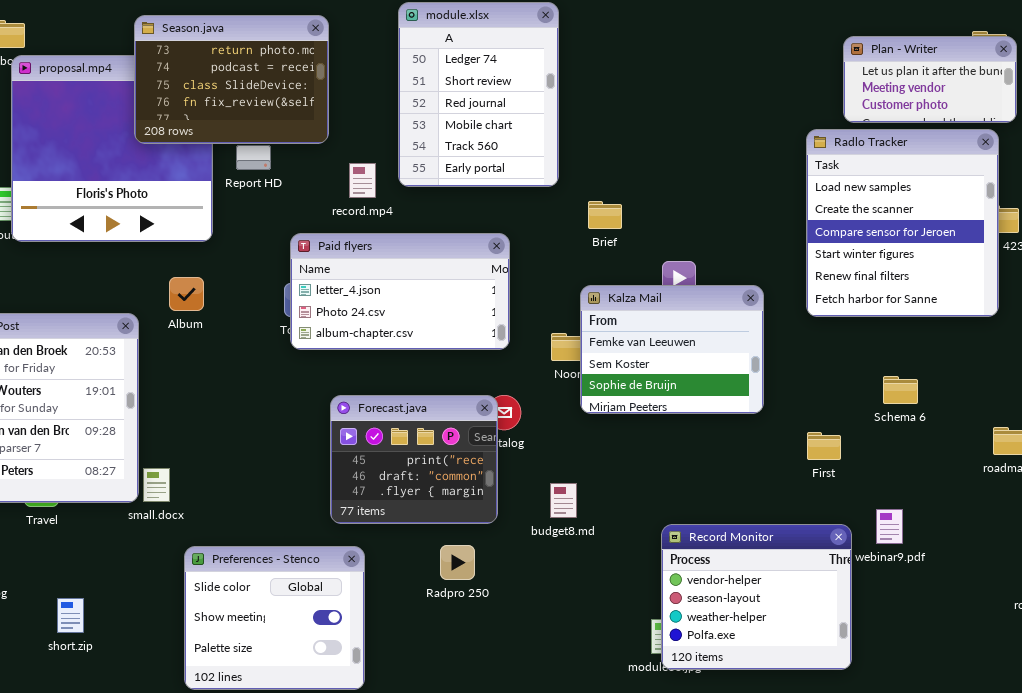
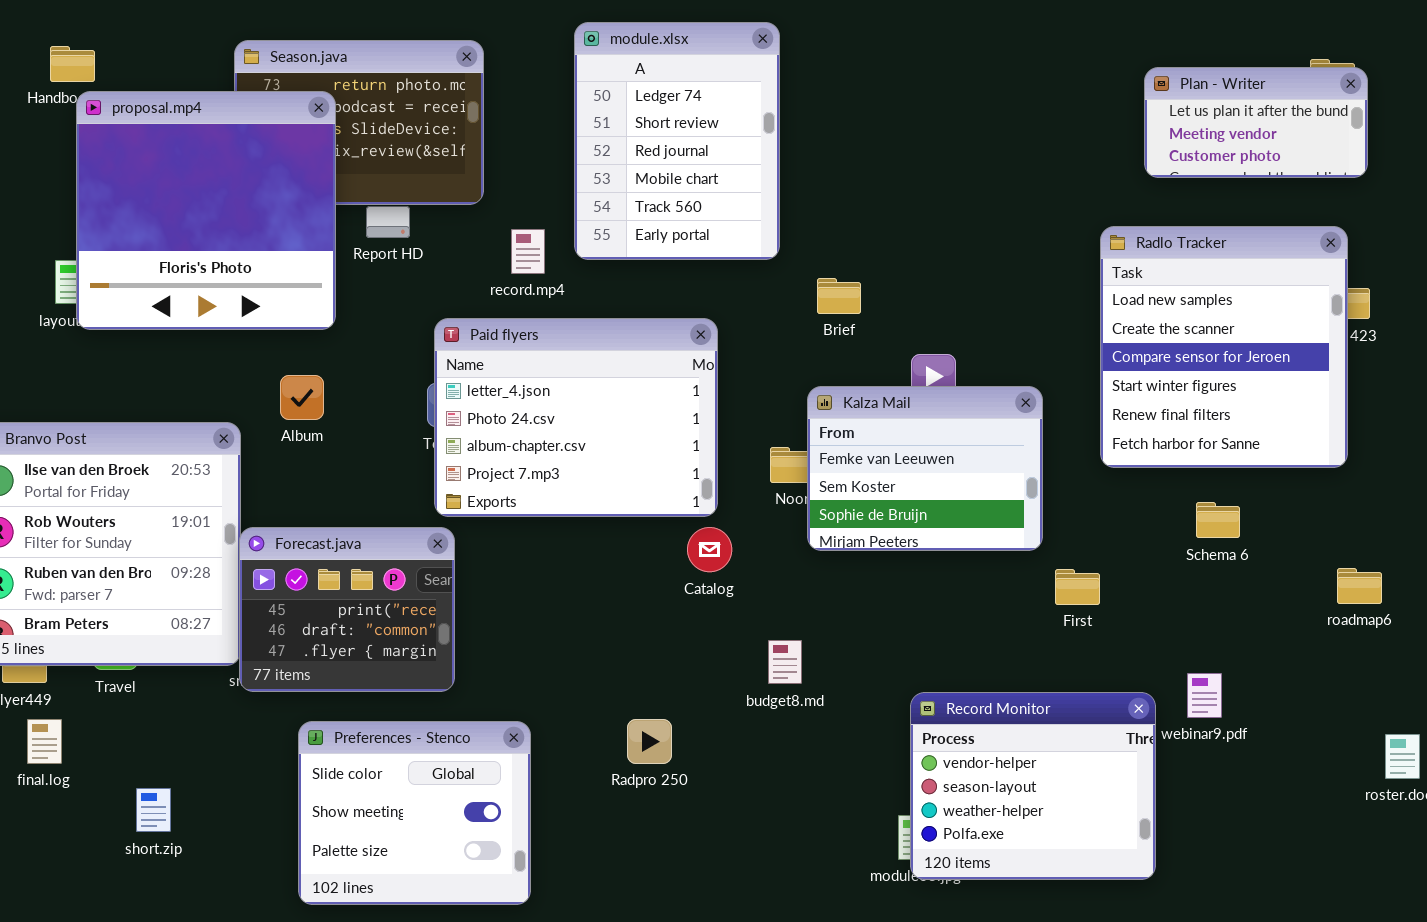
proposal.mp4: [11,55,213,242] -> [76,91,336,330], raised
Radlo Tracker: [806,129,999,317] -> [1100,226,1348,468], moved
Paid flyers: [290,233,510,350] -> [434,318,718,517], resized
Forecast.java: [330,395,498,524] -> [239,527,455,692], moved
First: [807,432,841,460] -> [1055,569,1100,605], moved

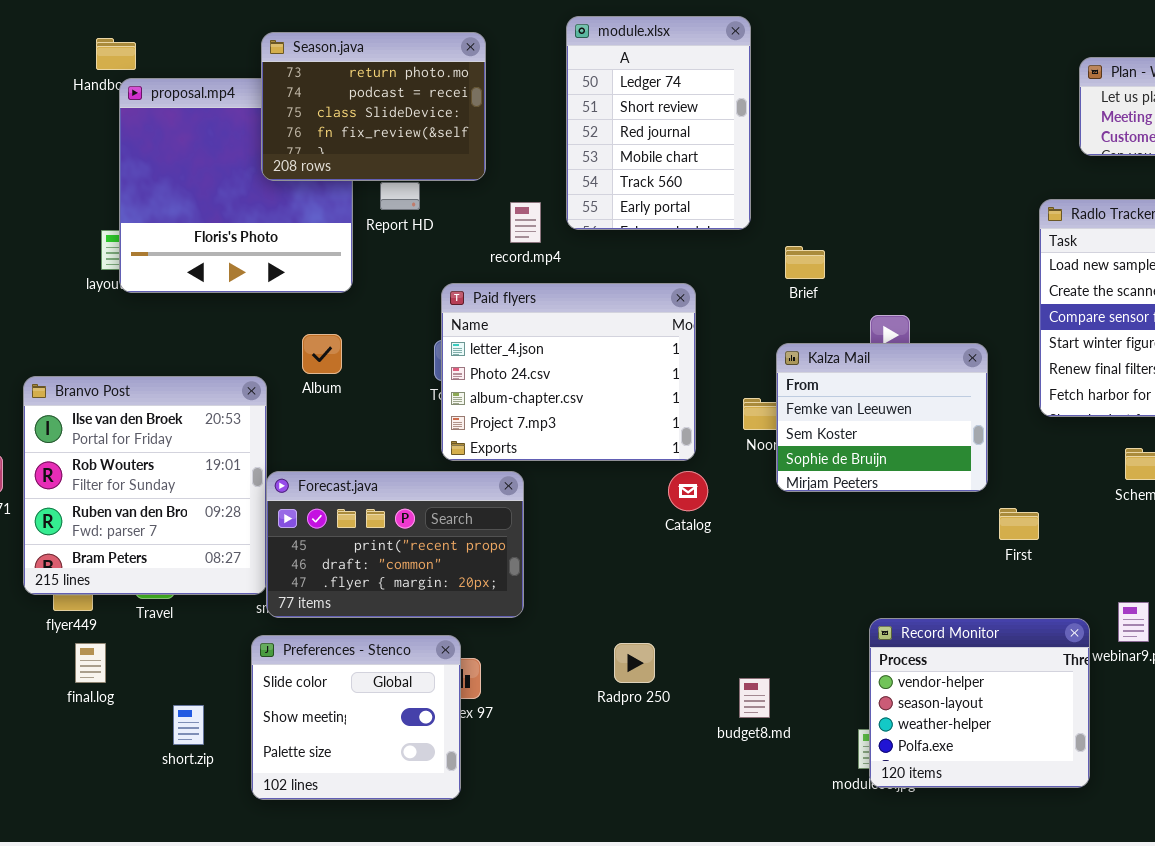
Season.java: [234,40,484,205] -> [261,32,486,181], raised
Forecast.java: [239,527,455,692] -> [266,471,524,618], resized
budget8.md: [768,640,802,684] -> [739,678,770,718], moved
Preferences - Stenco: [298,721,531,905] -> [251,635,461,800], moved

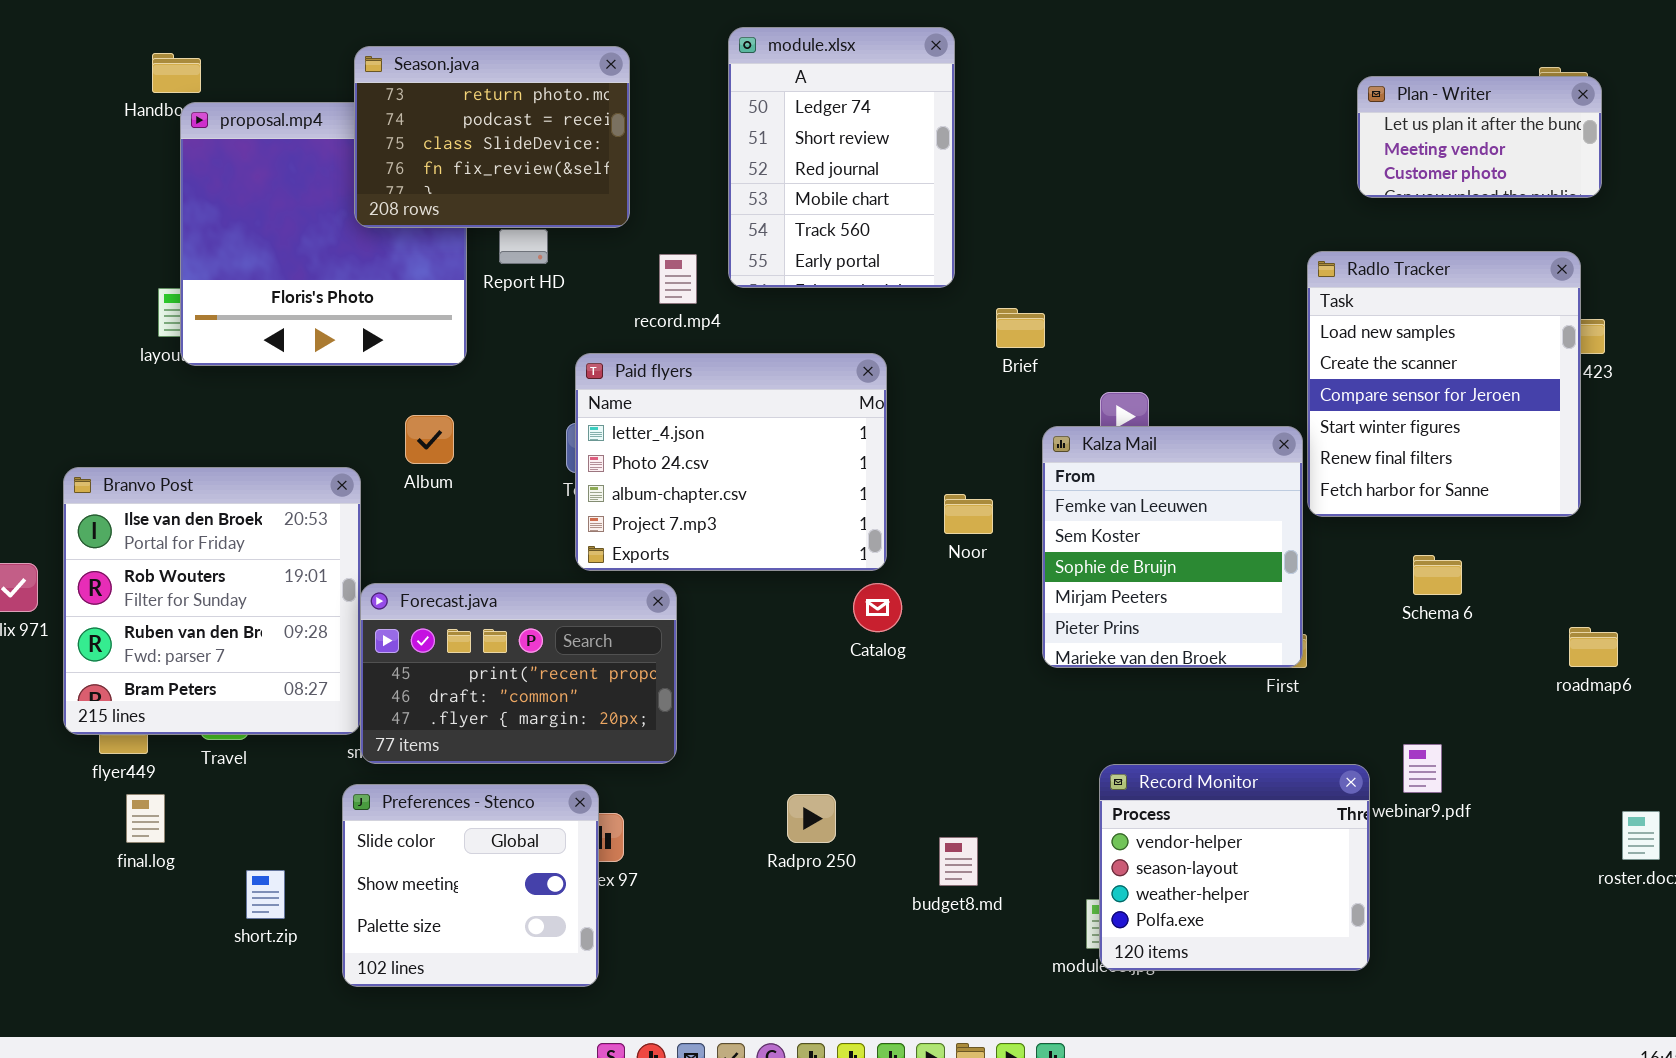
Kalza Mail: [776,343,988,492] -> [1042,426,1303,668], moved, resized

